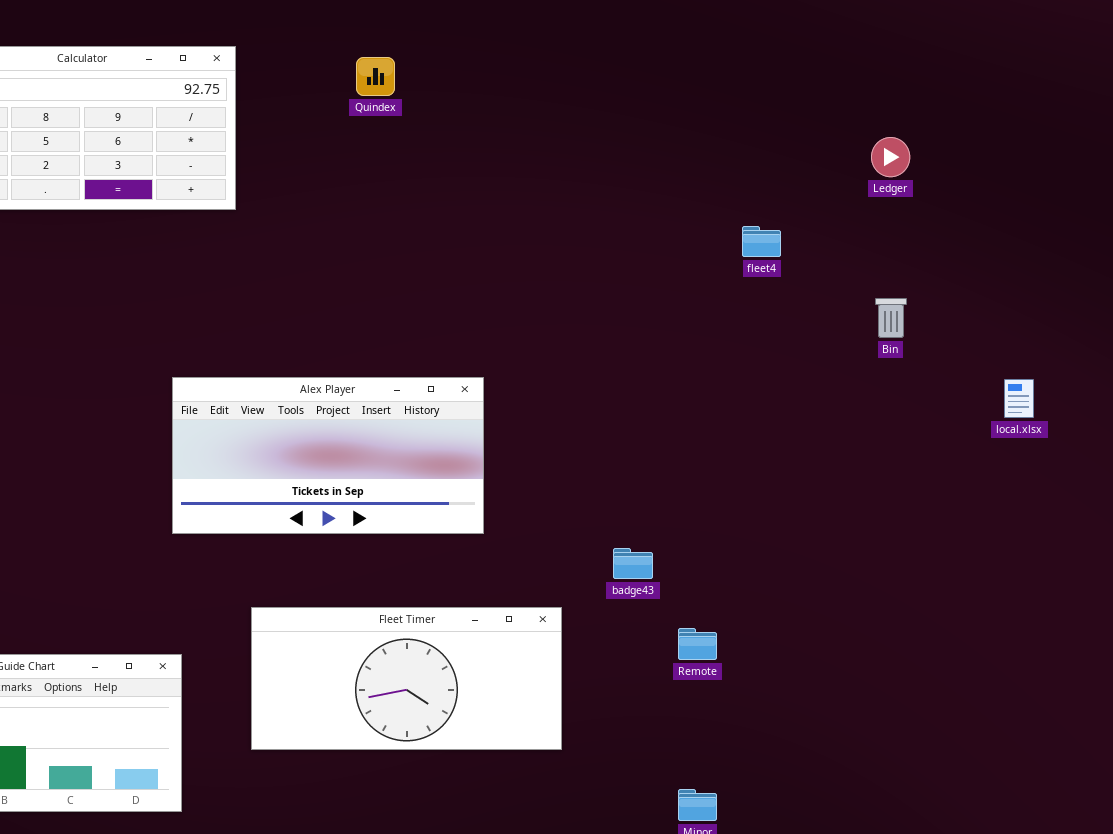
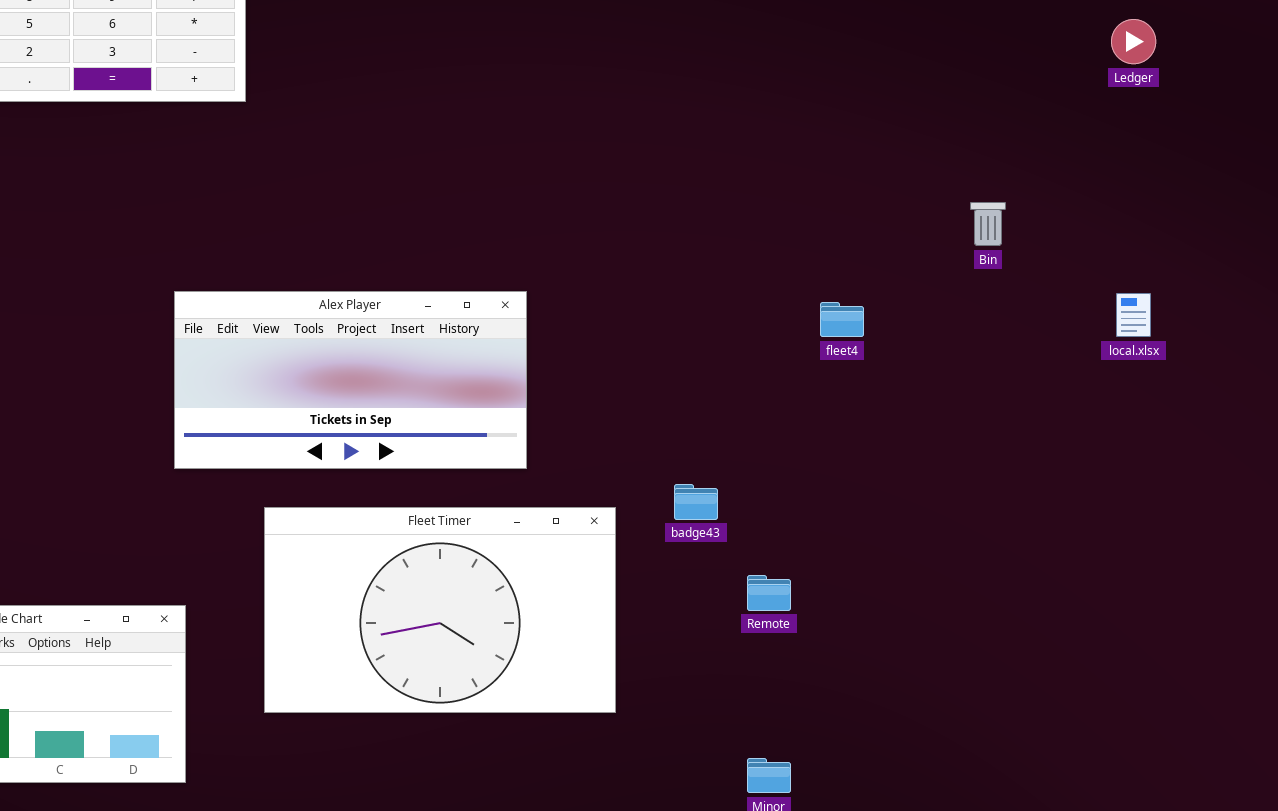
Ledger: [871,137,910,177] -> [1111,19,1156,64], moved
fleet4: [742,226,781,257] -> [820,302,864,337], moved
Fleet Timer: [251,607,562,750] -> [264,507,616,713], resized

